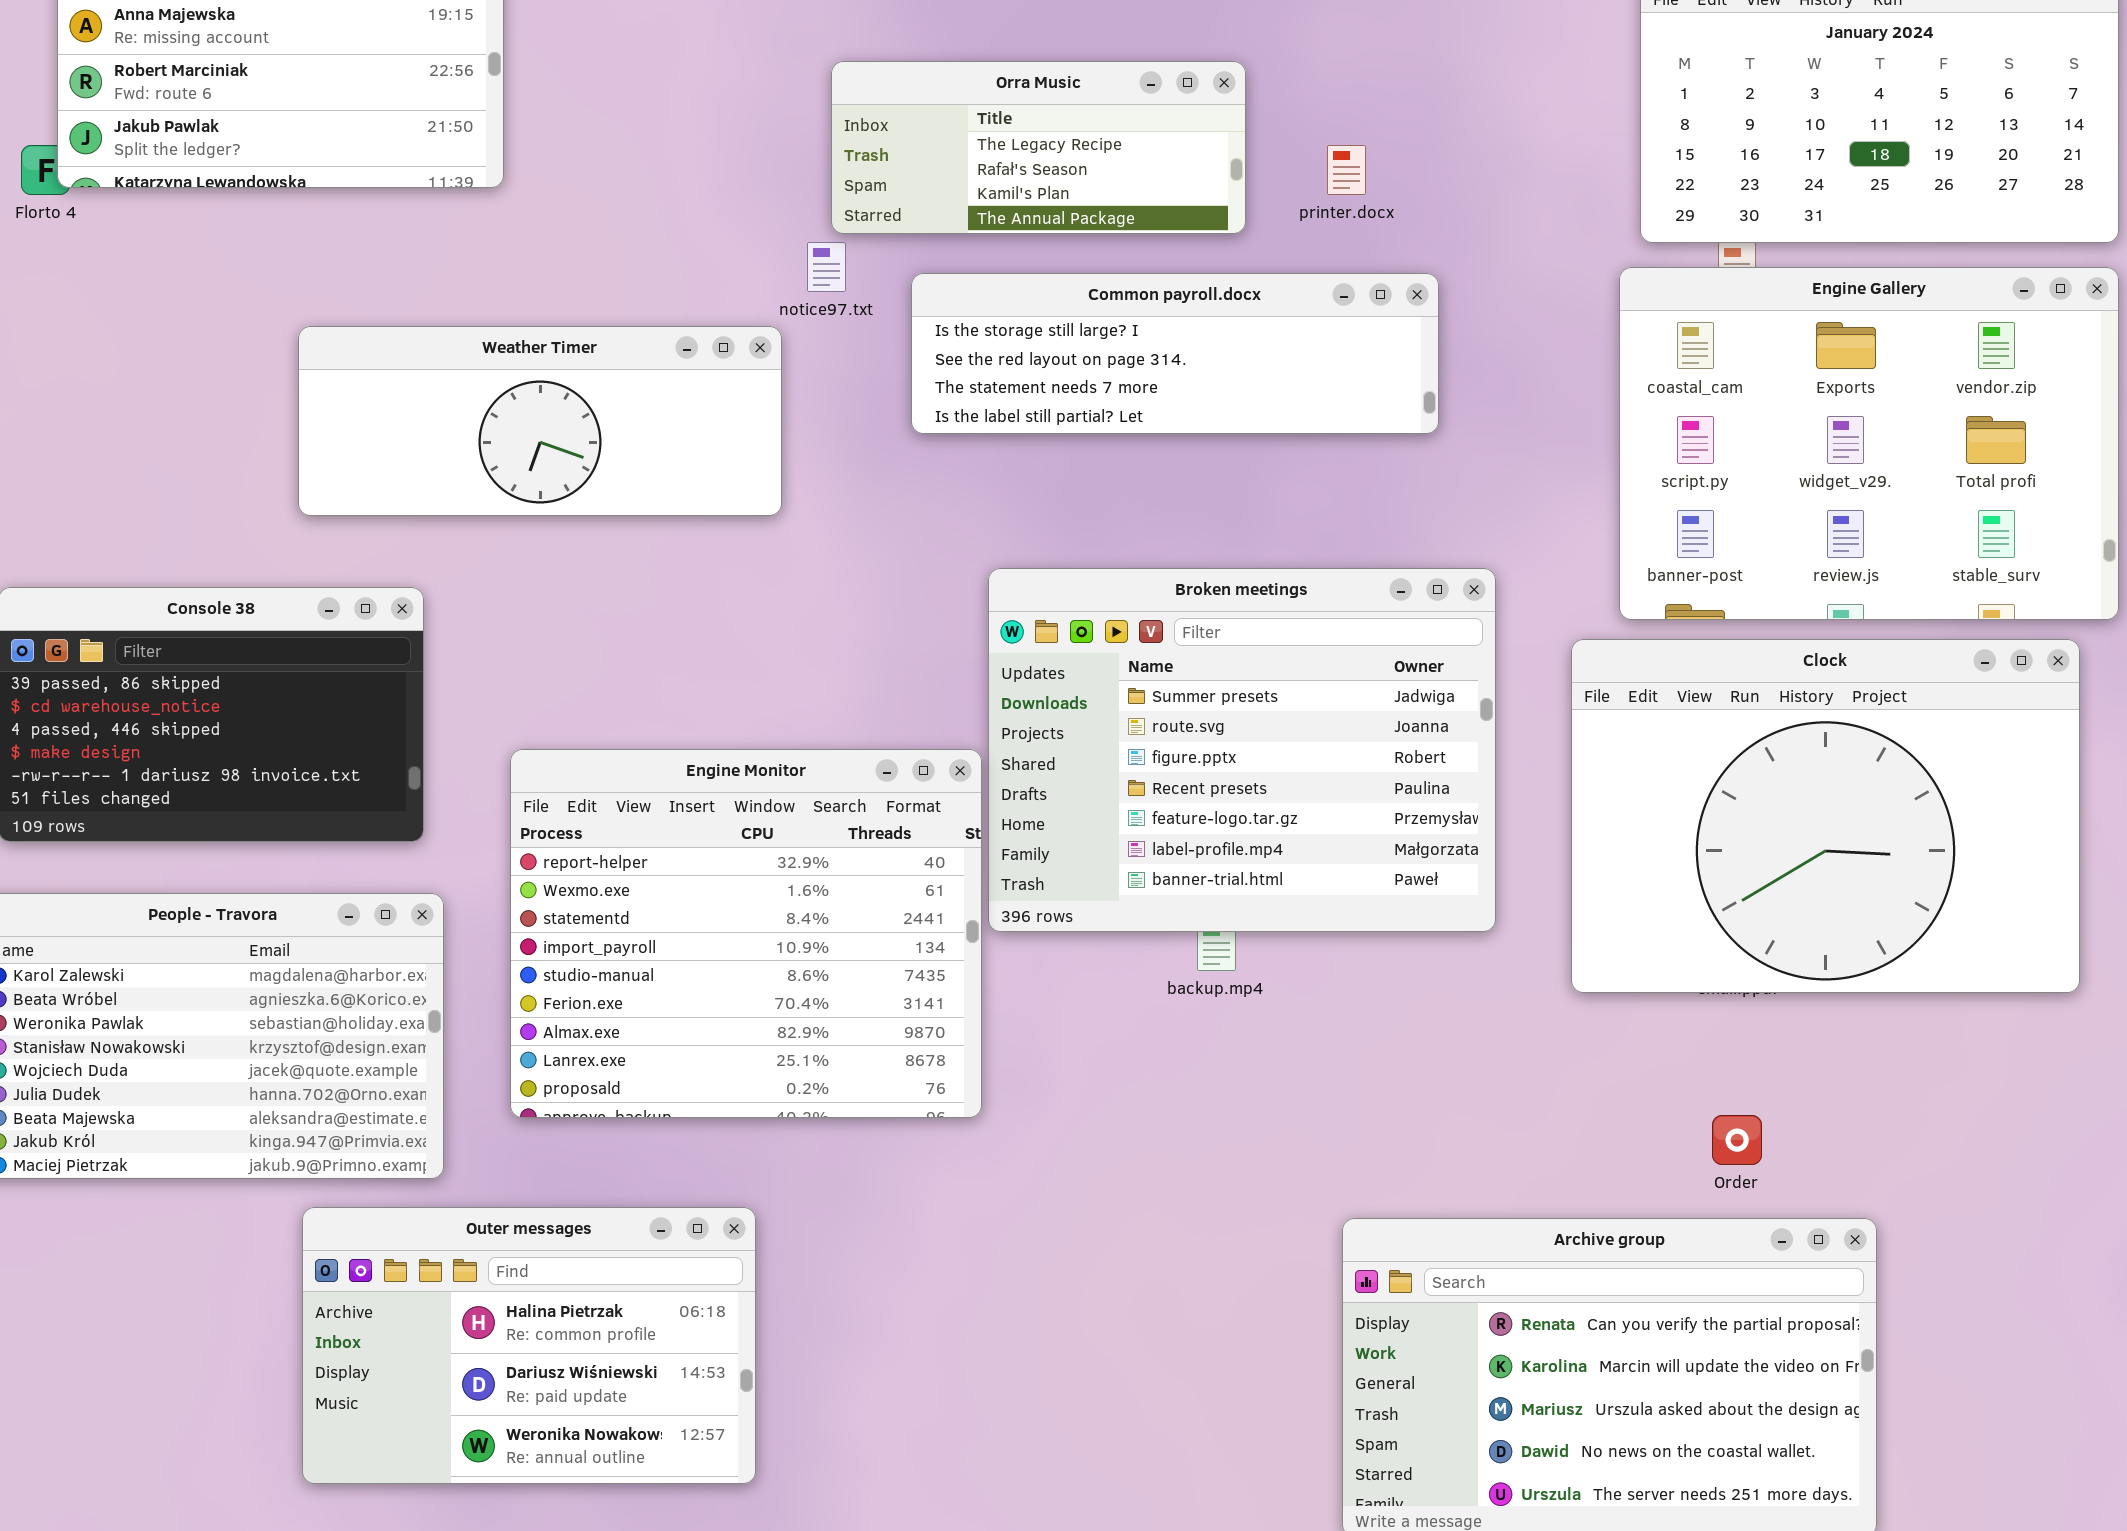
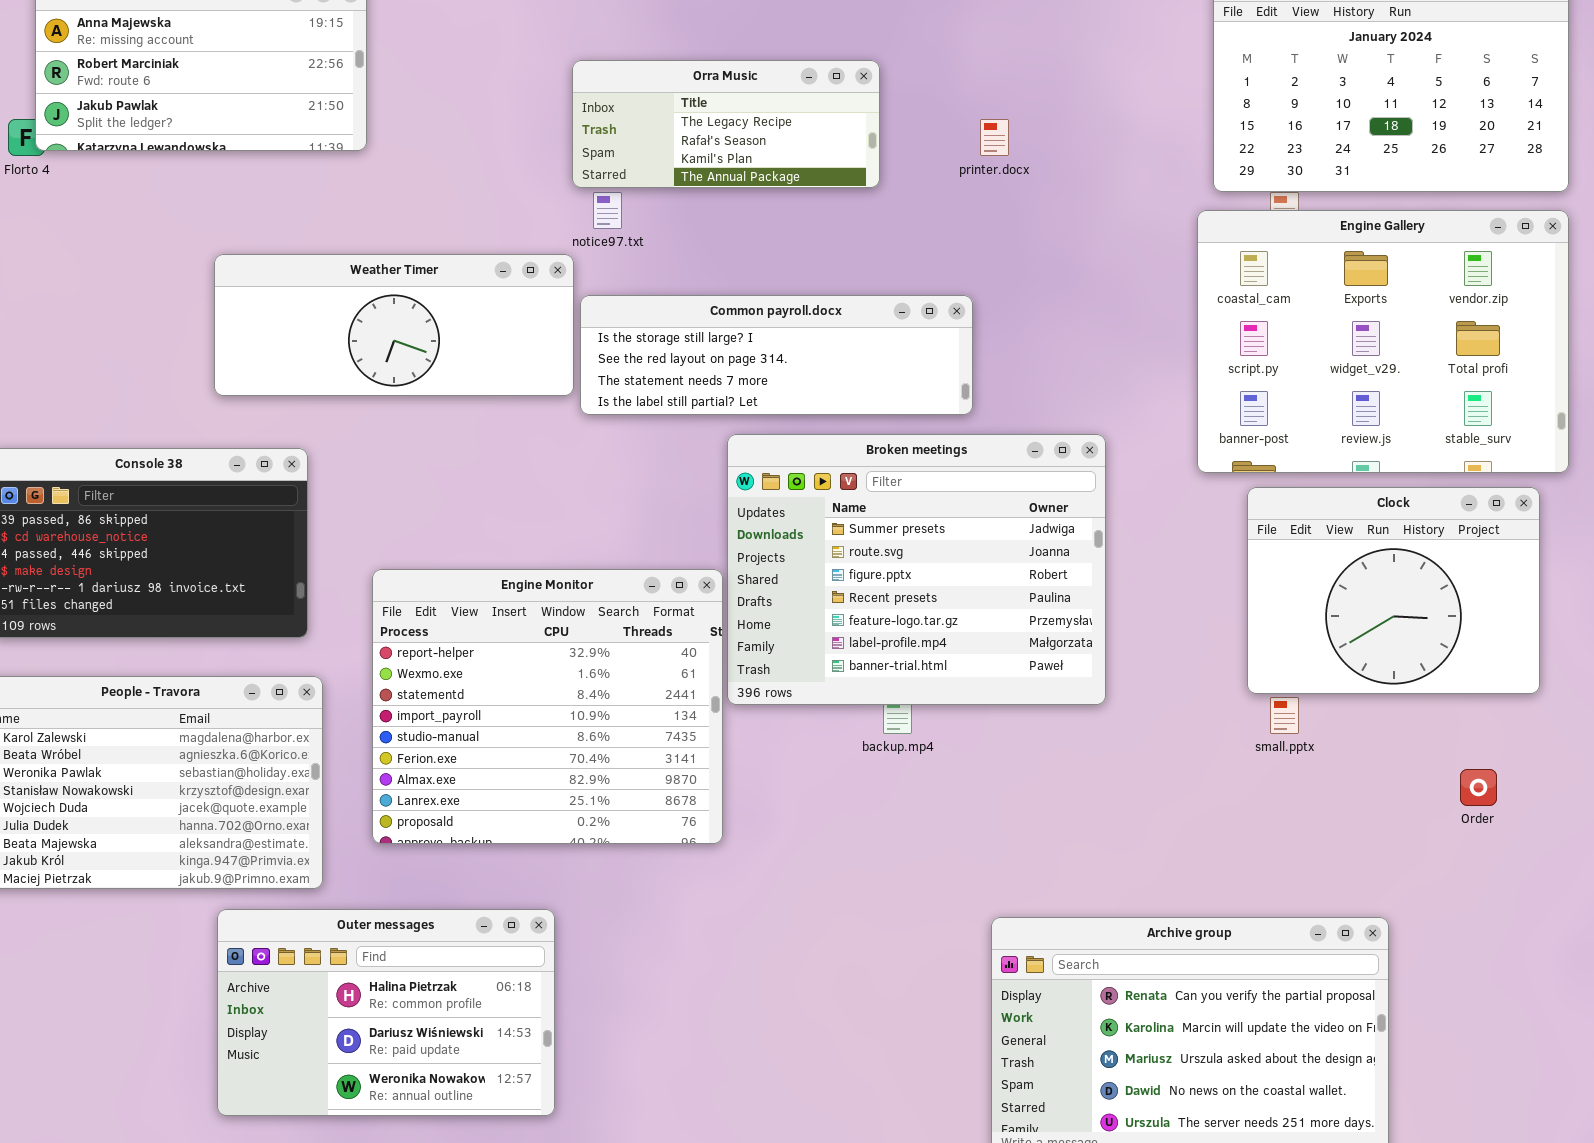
Orra Music: [831,61,1246,234] -> [572,60,880,188], moved
Common payroll.docx: [911,273,1439,434] -> [580,295,973,415], moved
Clock: [1571,639,2080,993] -> [1247,487,1540,694], resized
Order: [1712,1115,1762,1165] -> [1460,769,1497,806], moved

